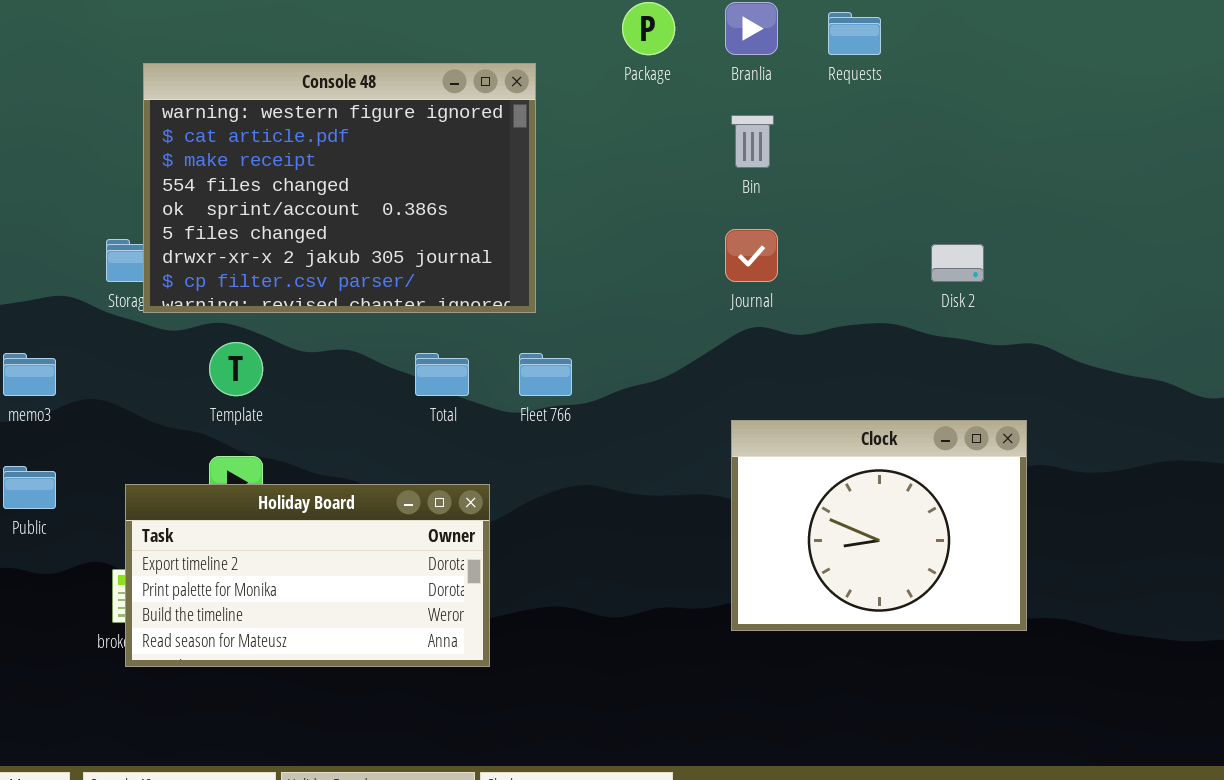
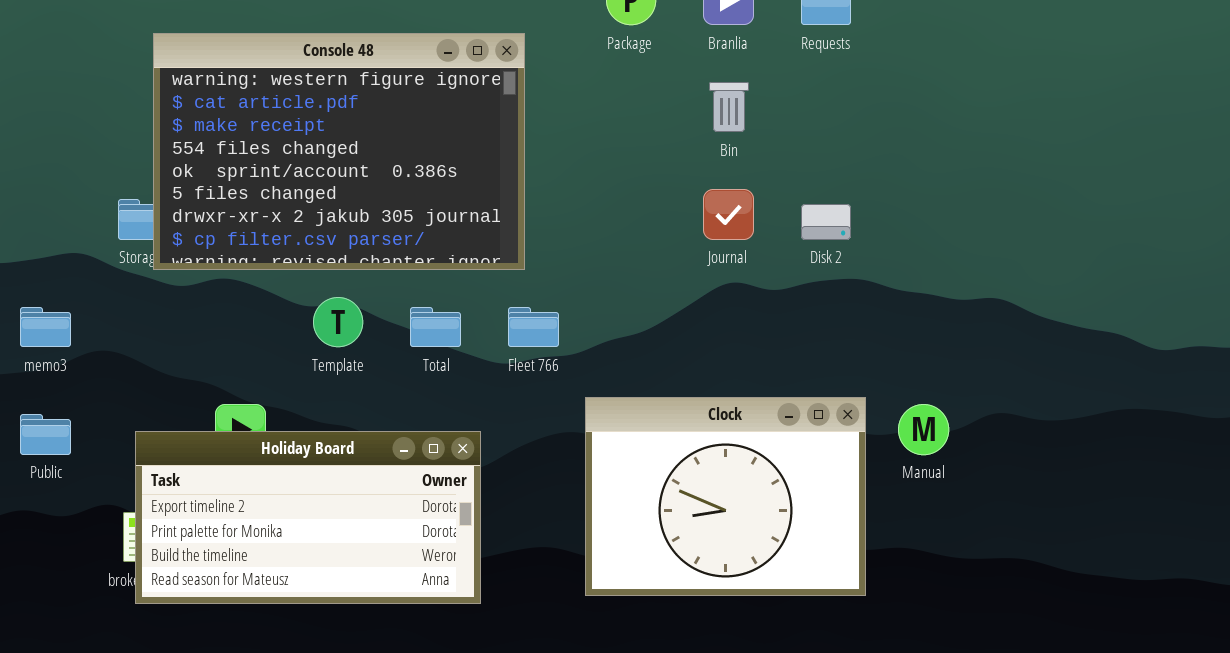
Disk 2: [931,244,984,282] -> [801,204,851,240], moved
Template: [209,342,263,396] -> [313,297,363,347], moved
Clock: [731,420,1027,631] -> [585,397,866,596], moved

